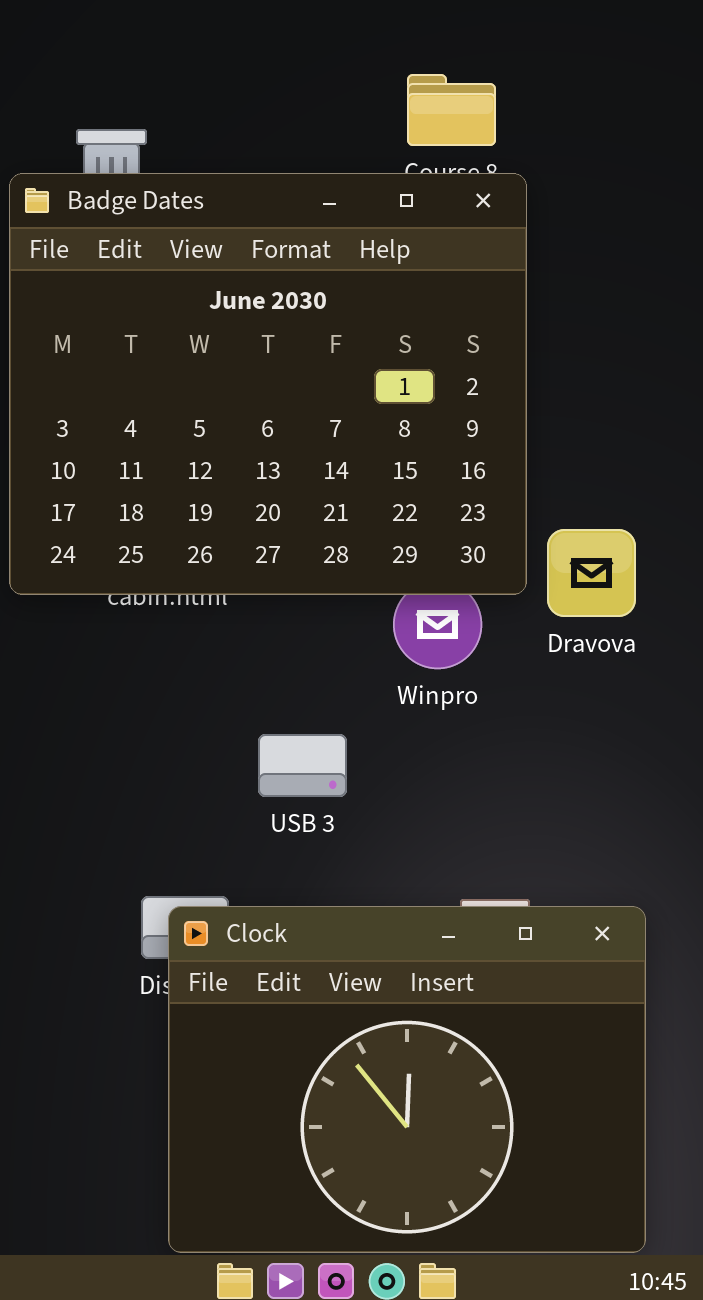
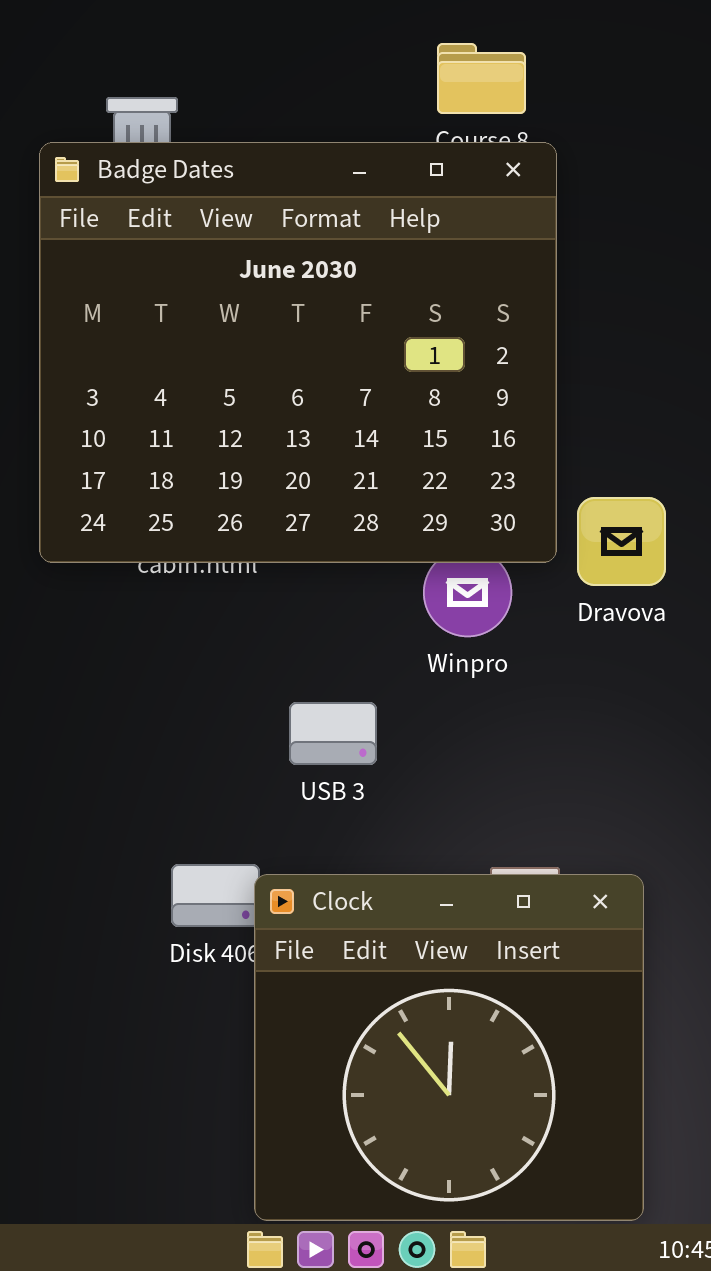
Clock: [168,906,646,1253] -> [254,874,644,1221], moved, resized

